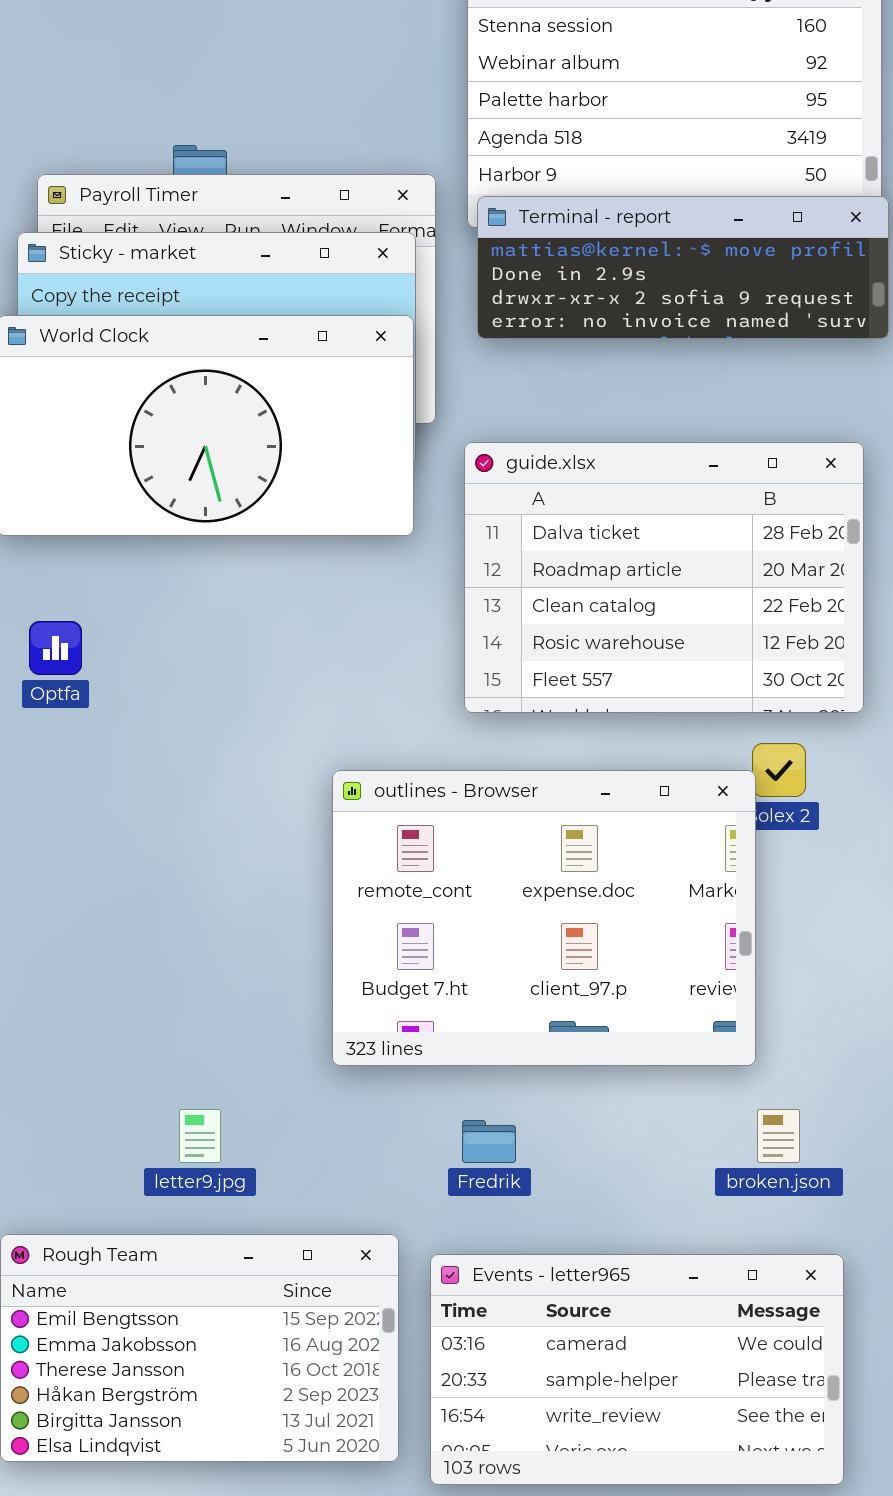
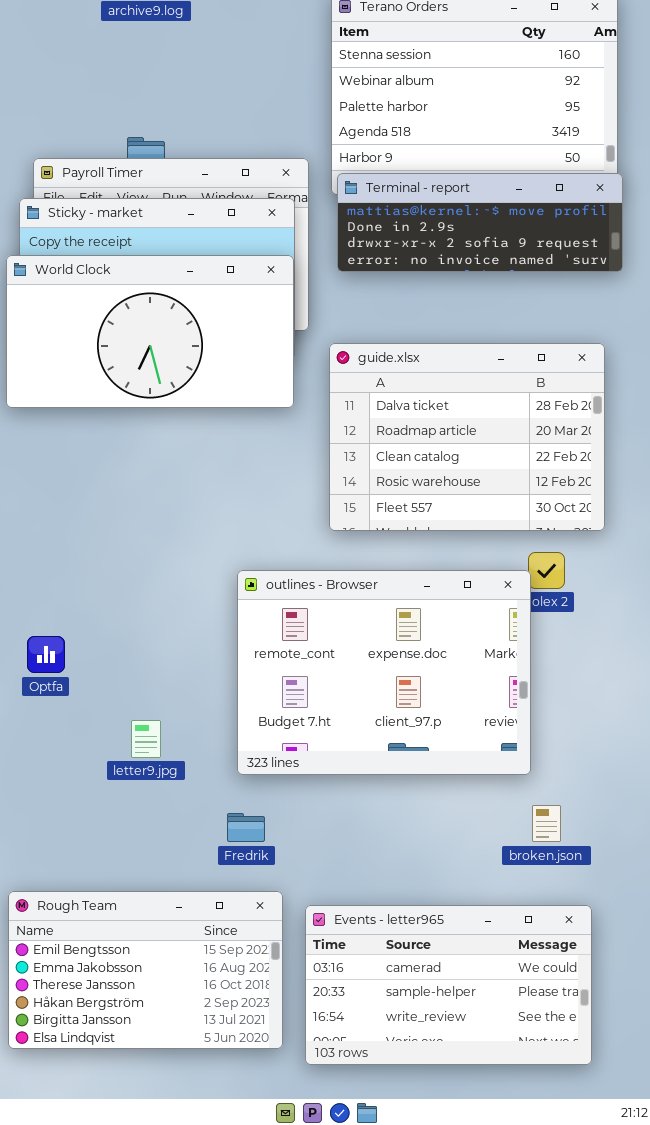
Optfa: [29,621,82,675] -> [27,636,65,673], moved
letter9.jpg: [179,1109,221,1163] -> [131,720,161,758], moved
Fredrik: [462,1120,516,1163] -> [227,813,265,842], moved

